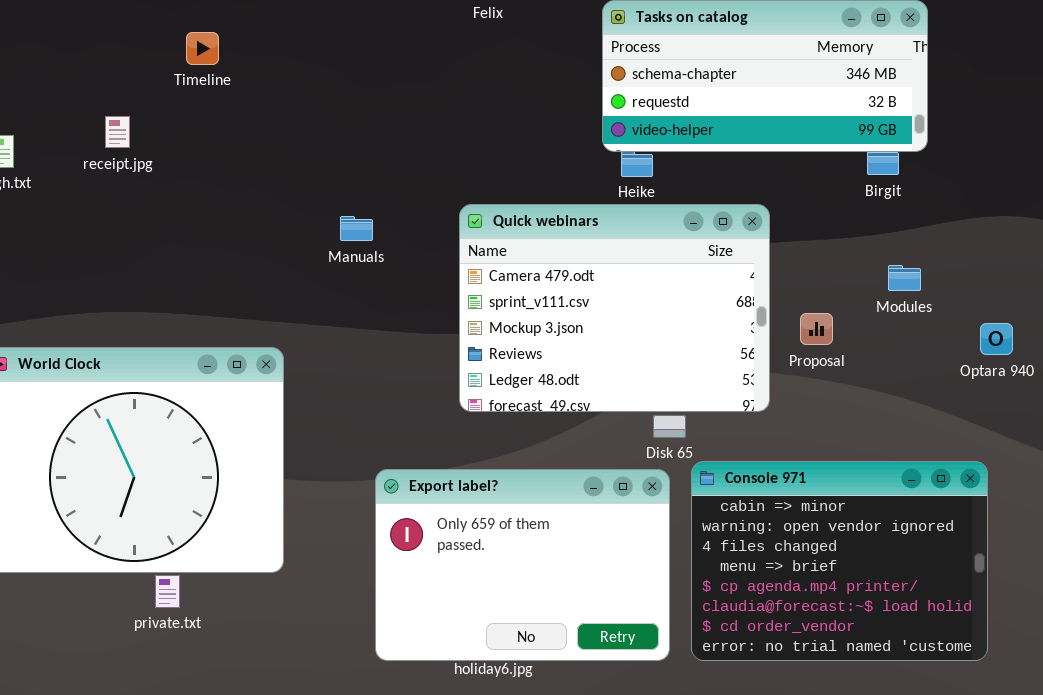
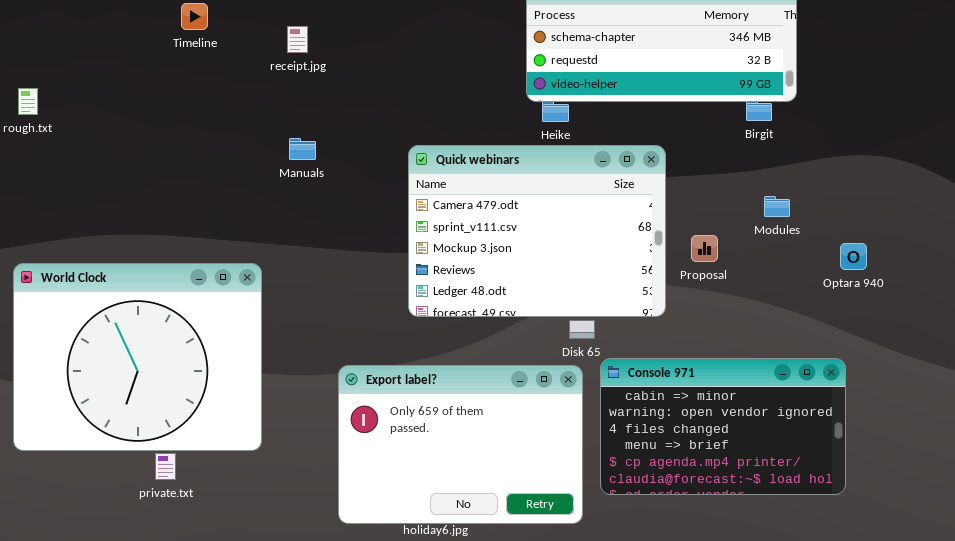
receipt.jpg: [105,116,130,148] -> [287,26,308,53], moved
Manuals: [340,216,373,241] -> [289,138,316,160], moved
Console 971: [691,461,988,661] -> [600,358,846,495], resized

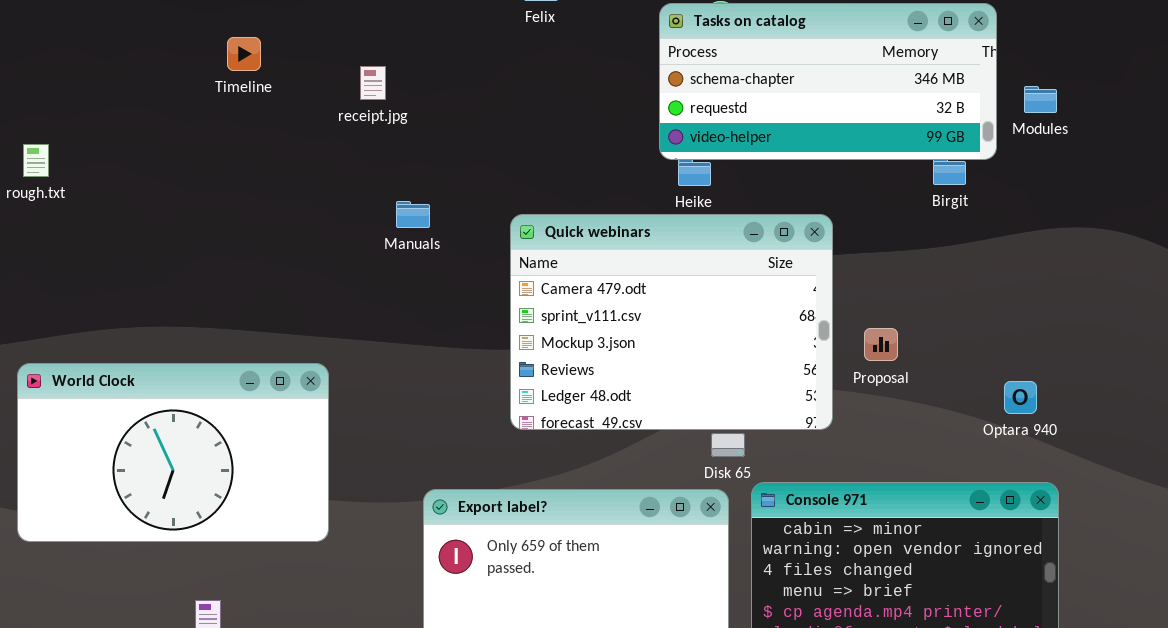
Manuals: [289,138,316,160] -> [396,201,430,228], moved
Modules: [764,196,790,217] -> [1024,86,1057,113], moved
Optara 940: [840,243,867,270] -> [1004,381,1037,414], moved
World Clock: [13,263,262,451] -> [17,363,329,542], resized

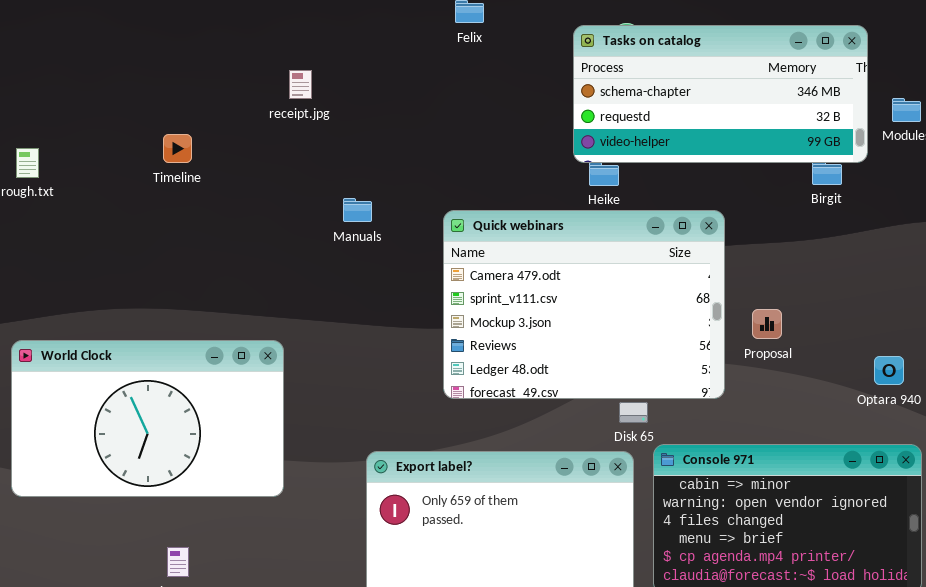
Timeline: [227,37,261,71] -> [163,134,192,163], moved
receipt.jpg: [360,66,386,100] -> [289,70,312,99], moved

